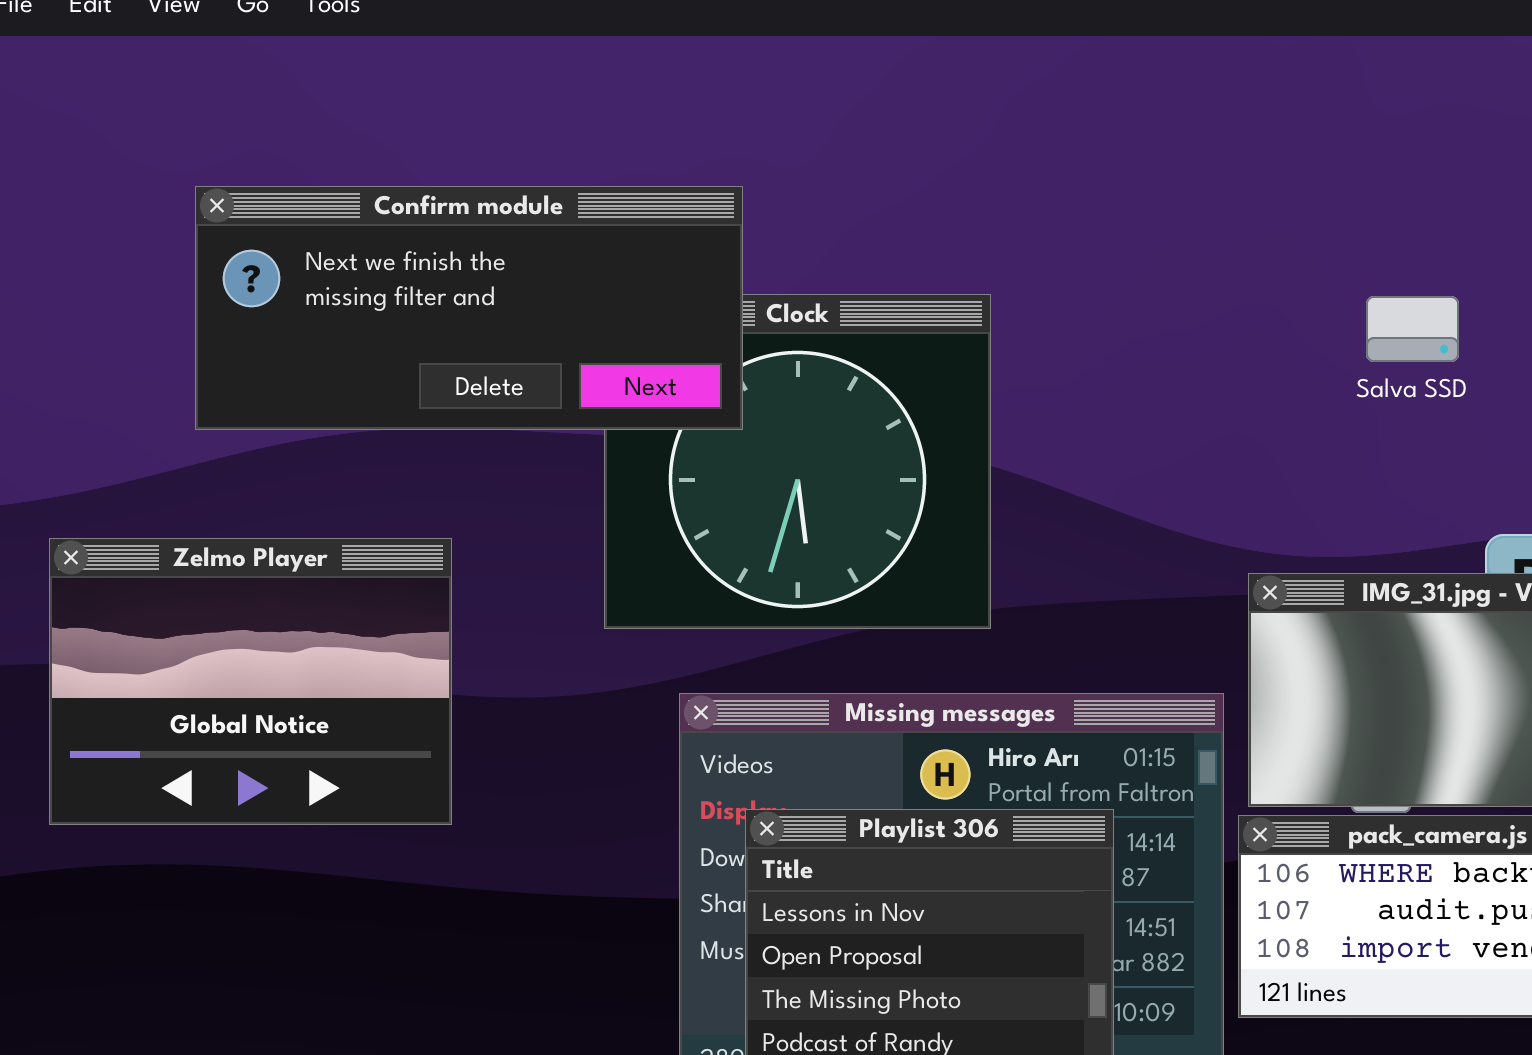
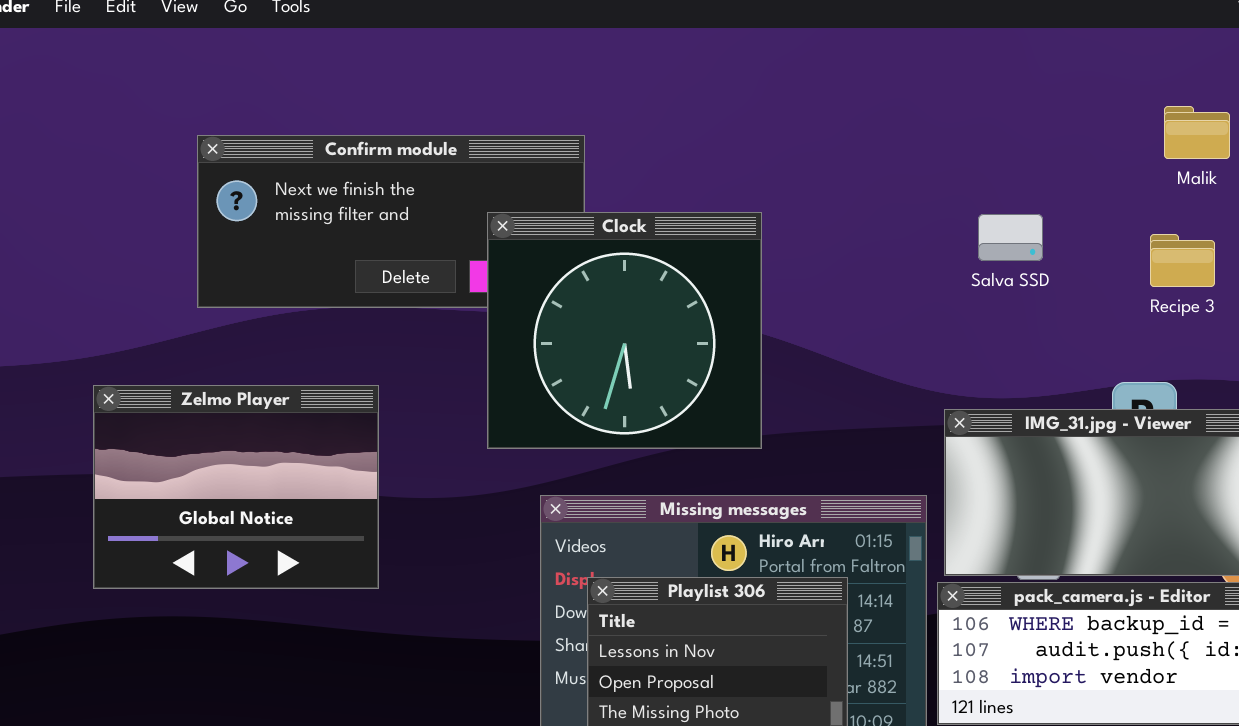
Clock: [604,294,991,629] -> [487,212,762,449], raised
Salva SSD: [1366,296,1459,362] -> [978,214,1043,261], moved

